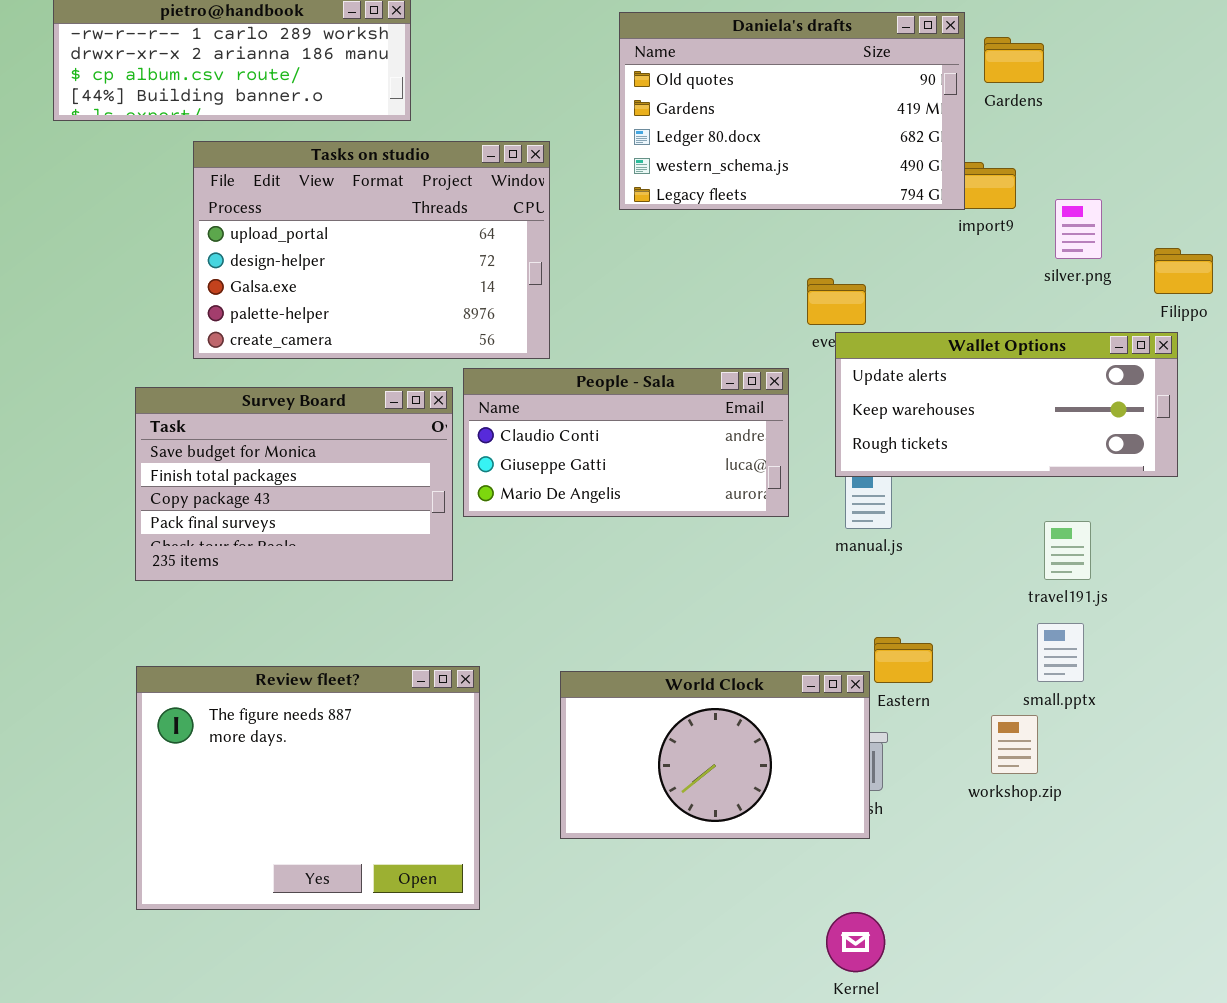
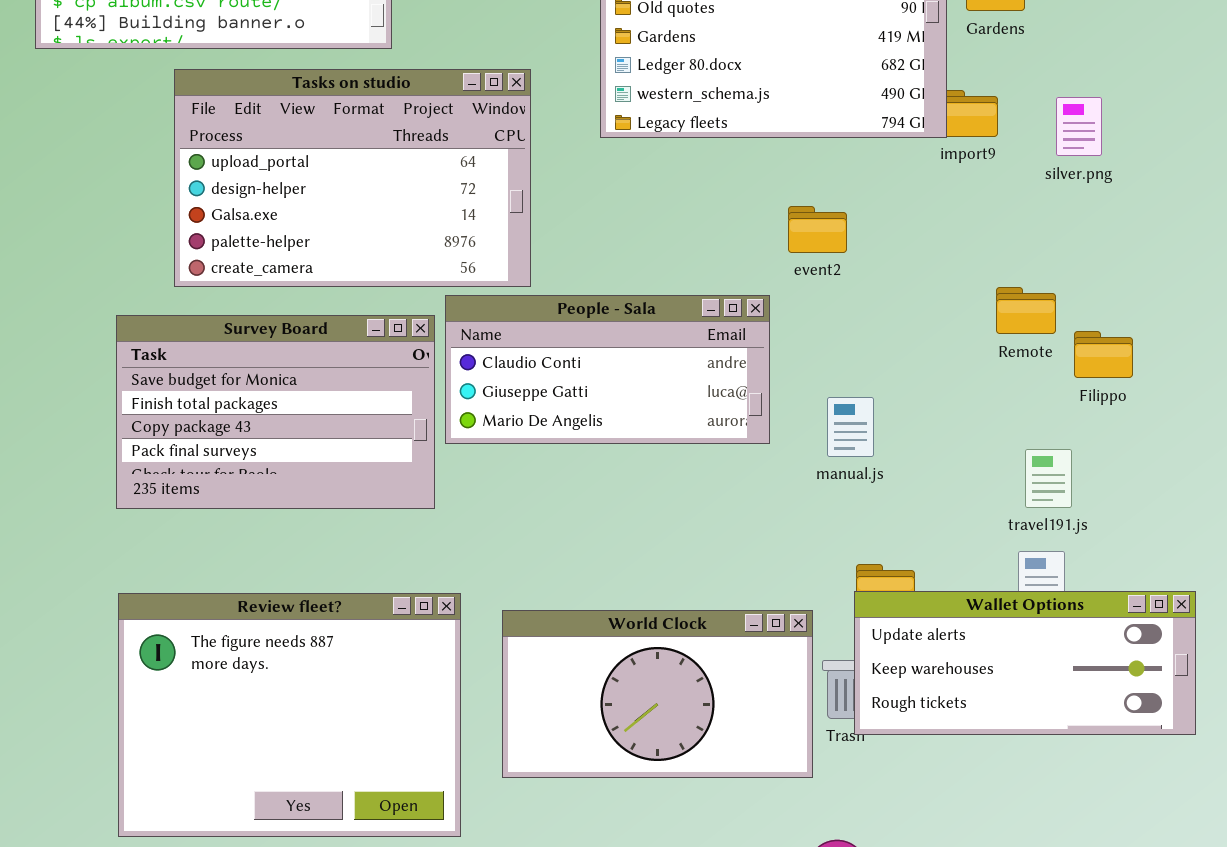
silver.png: [1055,199,1102,259] -> [1056,97,1102,156], moved
Filippo: [1154,248,1213,294] -> [1074,331,1133,378], moved
Wallet Options: [835,332,1178,477] -> [854,591,1196,735], moved
World Clock: [560,671,870,839] -> [502,610,813,778], moved

